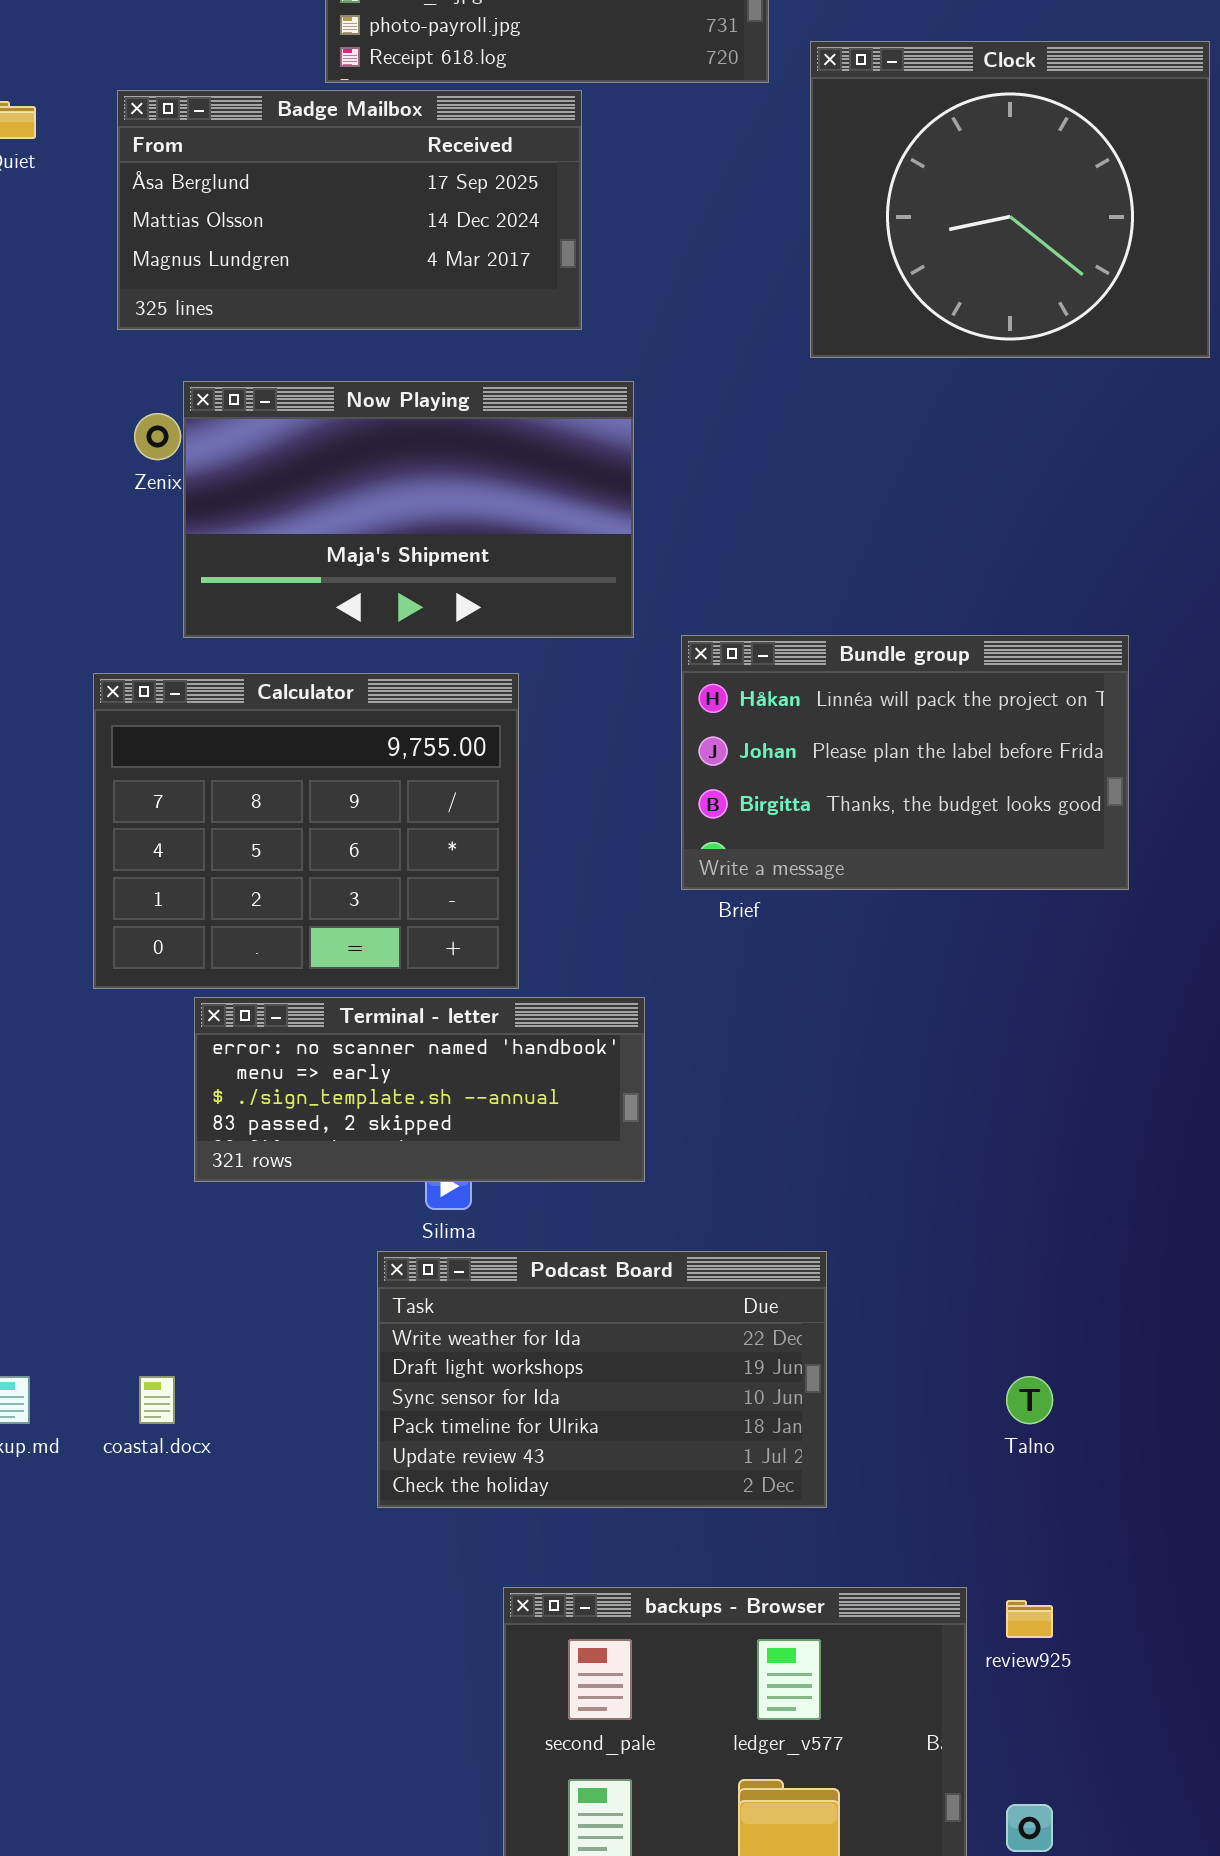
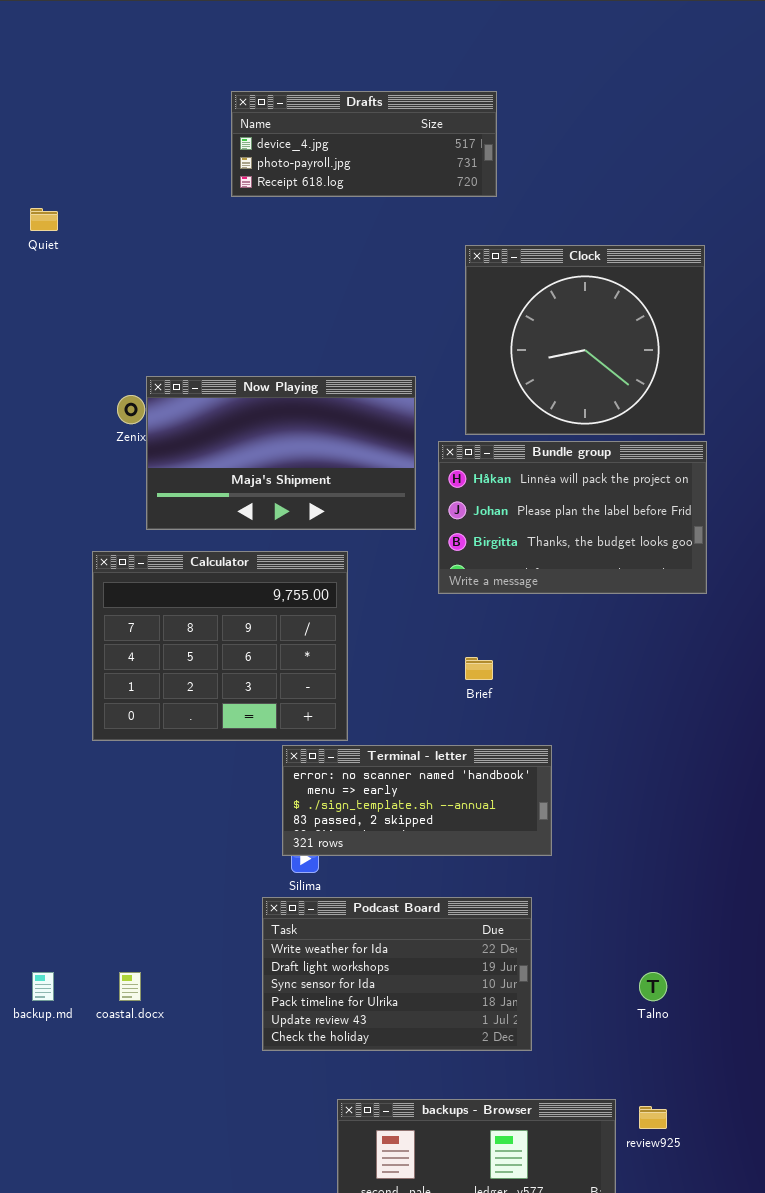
Clock: [810,41,1210,358] -> [465,245,705,435], moved
Badge Mailbox: [117,90,582,330] -> none, closed
Bundle group: [681,635,1129,890] -> [438,441,707,594], moved
Terminal - letter: [194,997,645,1182] -> [282,745,552,856], moved

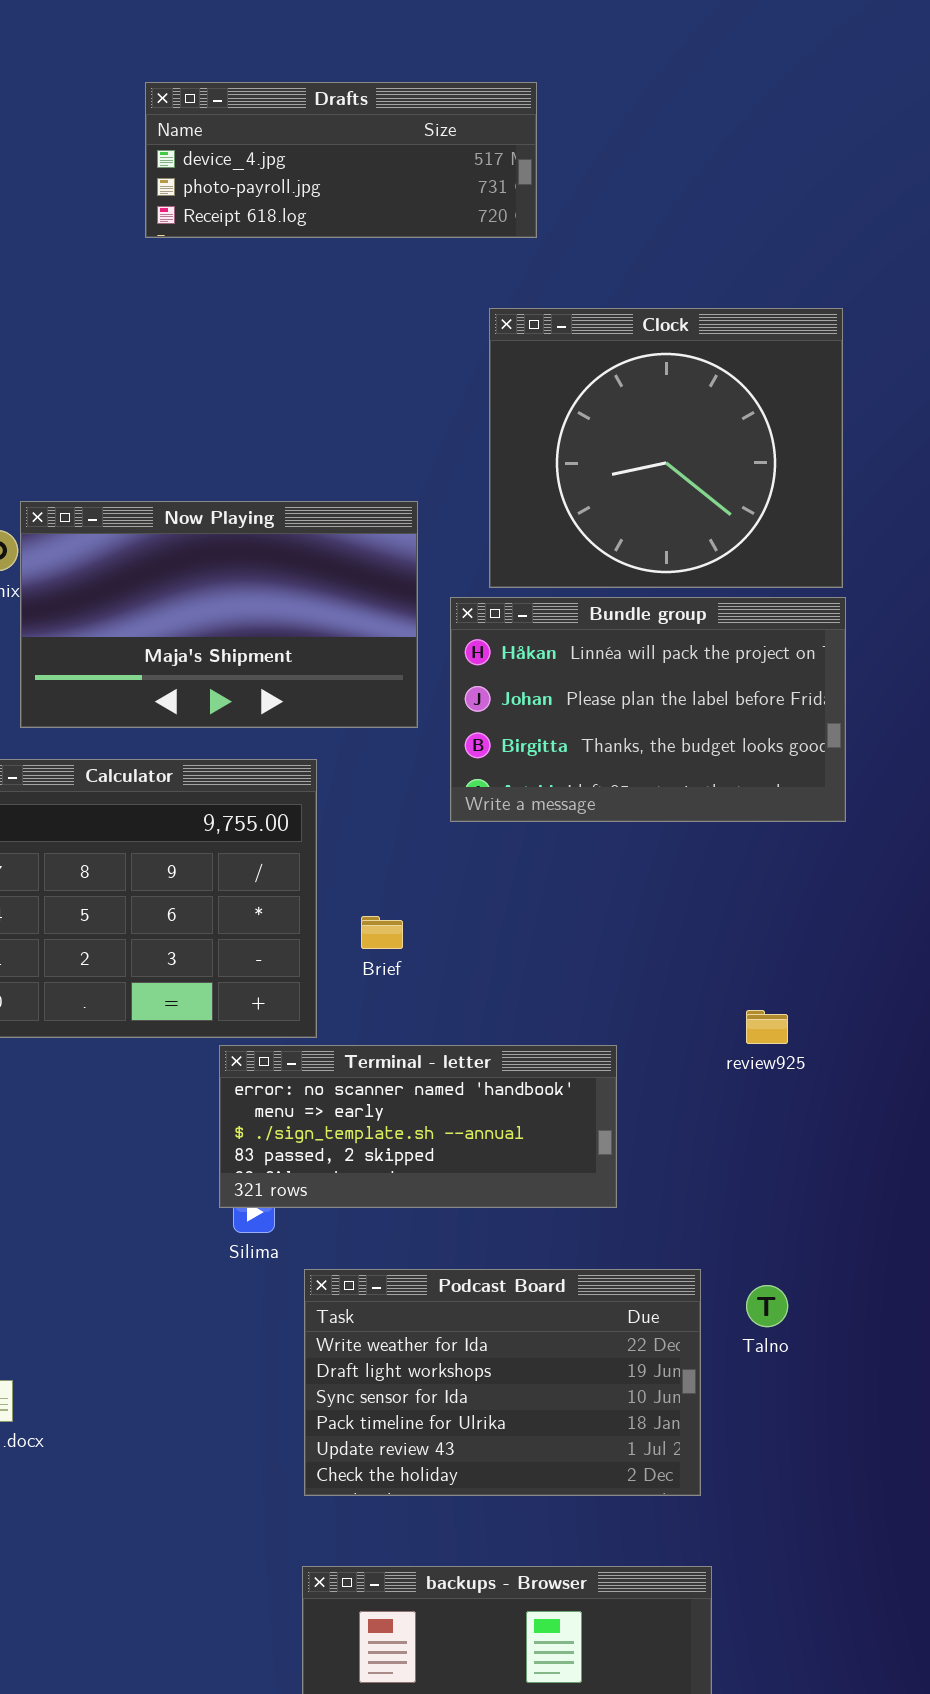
Brief: [465,657,493,680] -> [361,916,403,949], moved
Podcast Board: [262,897,532,1051] -> [304,1269,701,1496], moved
Talno: [639,972,667,1001] -> [746,1285,788,1327], moved
review925: [639,1106,667,1129] -> [746,1010,788,1044], moved

